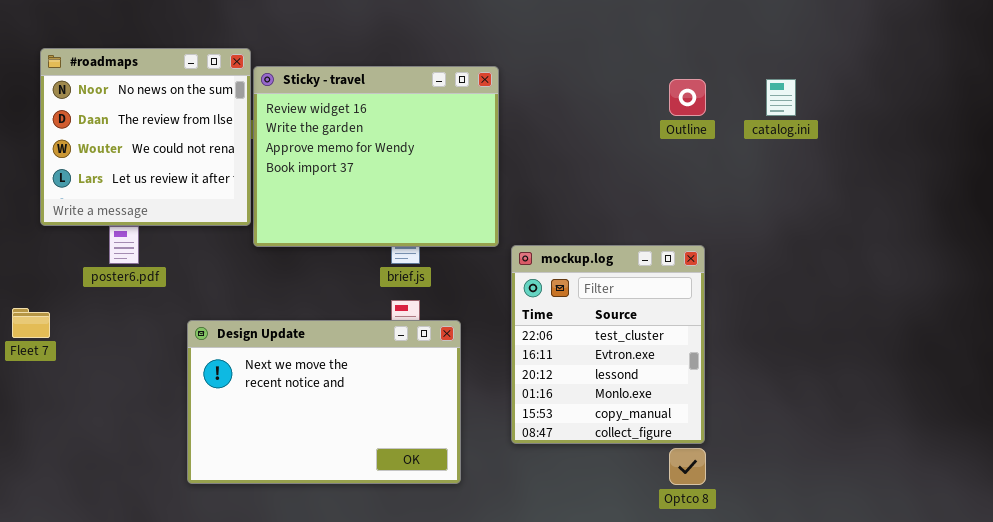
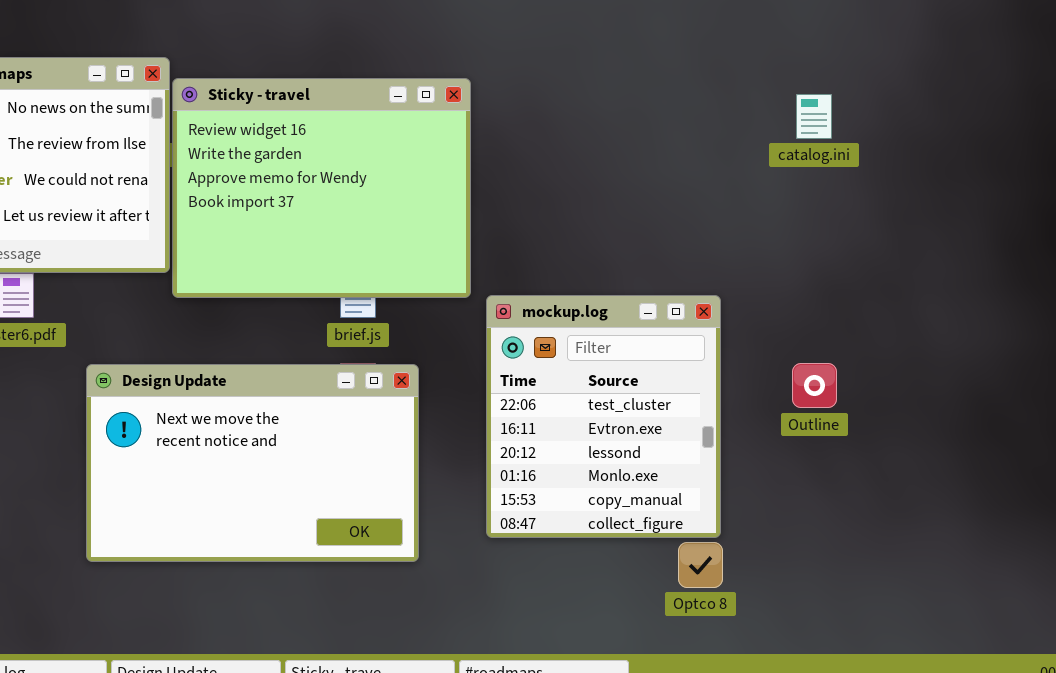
Outline: [669,79,706,116] -> [792,363,837,408], moved
Design Update: [187,320,461,484] -> [86,364,419,562], moved

